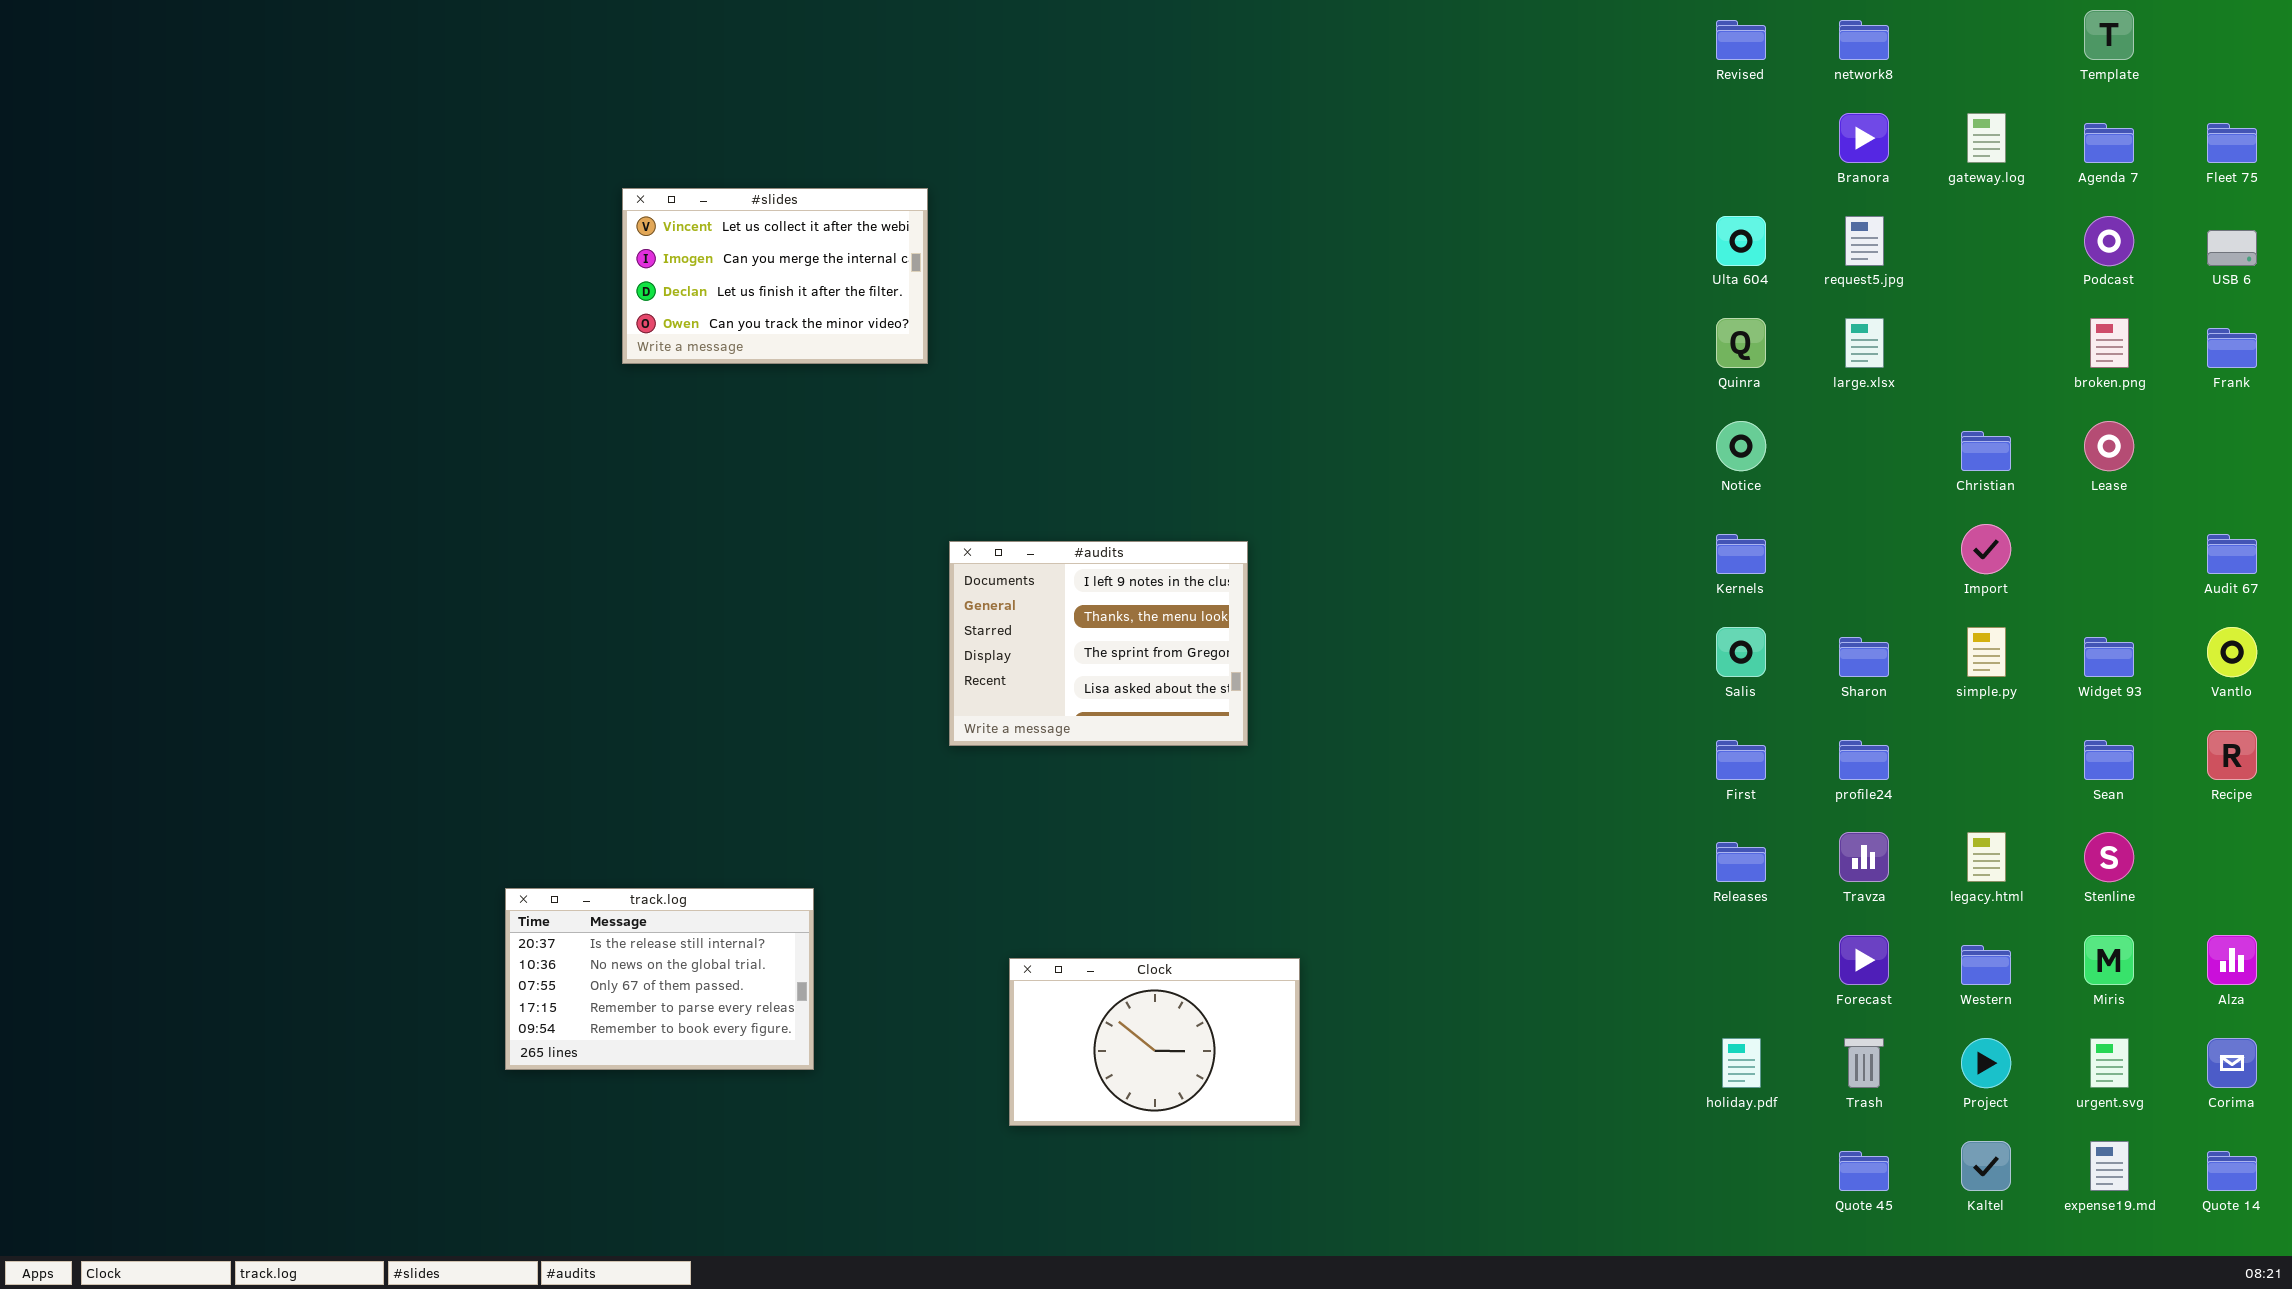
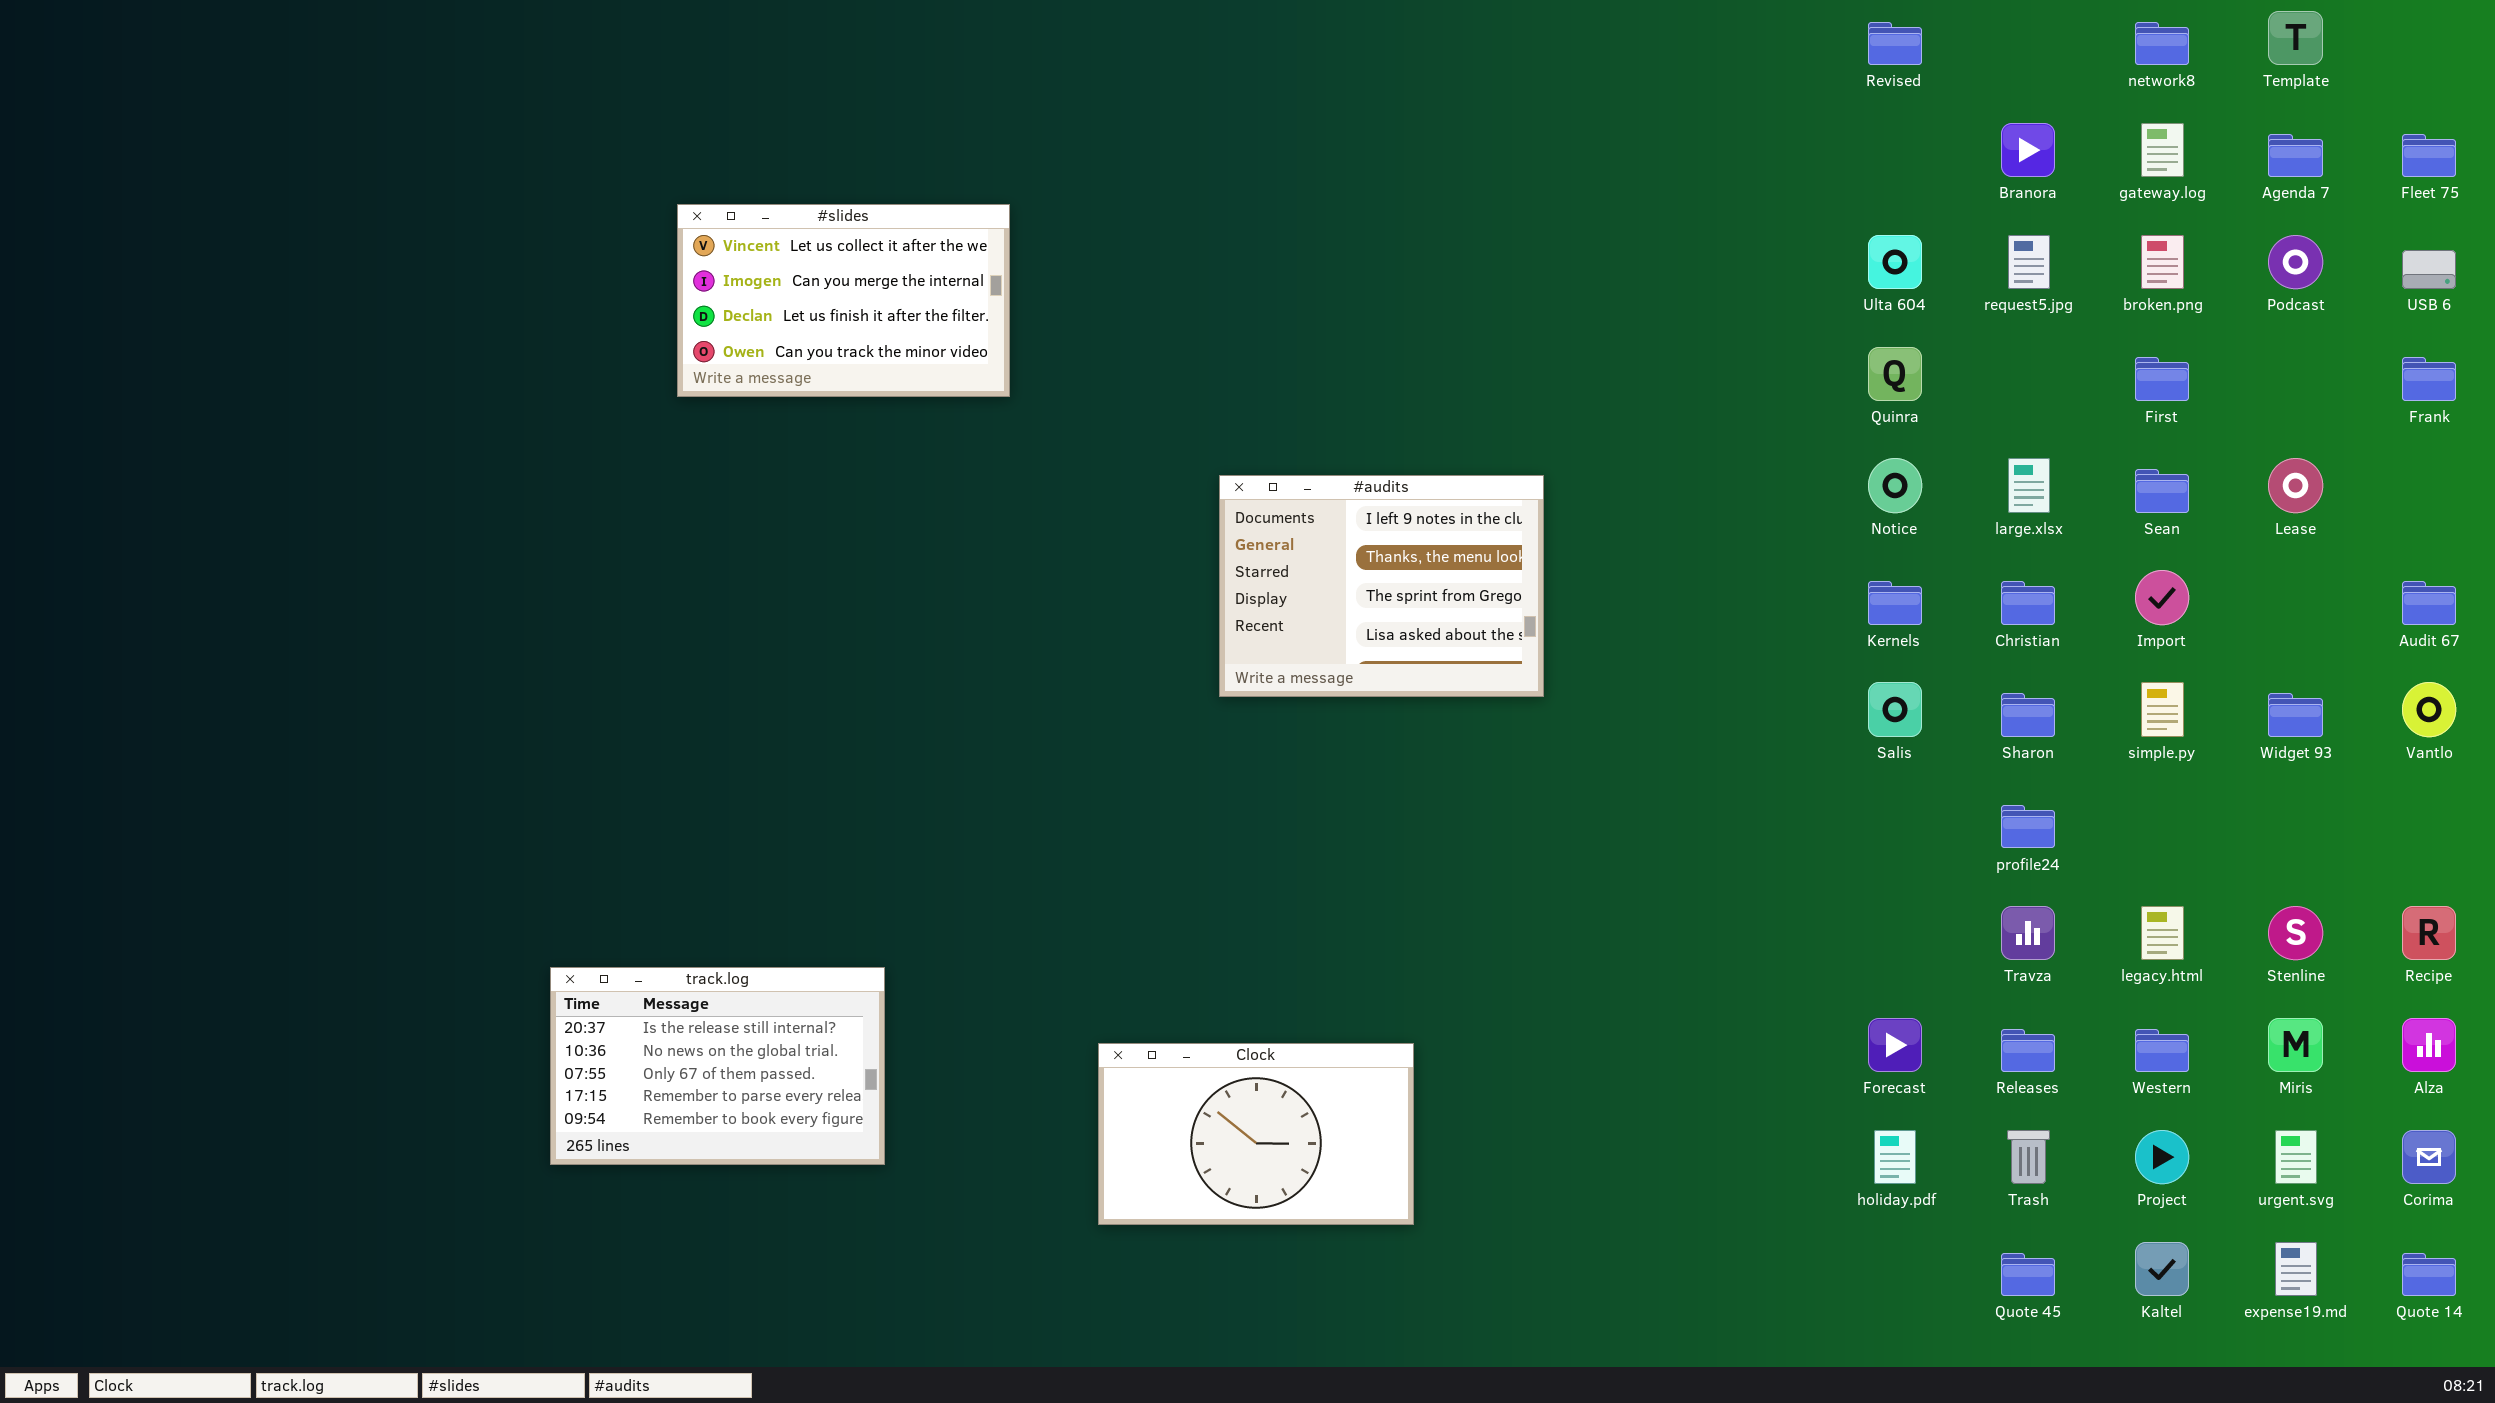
network8: [1839,20,1889,60] -> [2135,22,2189,65], moved
large.xlsx: [1845,318,1884,368] -> [2008,458,2050,513], moved
broken.png: [2090,318,2129,368] -> [2141,235,2184,289], moved
Christian: [1961,431,2011,471] -> [2001,581,2055,625], moved
#audits: [949,541,1248,746] -> [1219,475,1544,697], moved
Recipe: [2207,730,2257,780] -> [2402,906,2456,960], moved
First: [1716,740,1766,780] -> [2135,357,2189,401], moved
Sean: [2084,740,2134,780] -> [2135,469,2189,513], moved
Releases: [1716,842,1766,882] -> [2001,1029,2055,1072], moved
Forecast: [1839,935,1889,985] -> [1868,1018,1922,1072], moved

